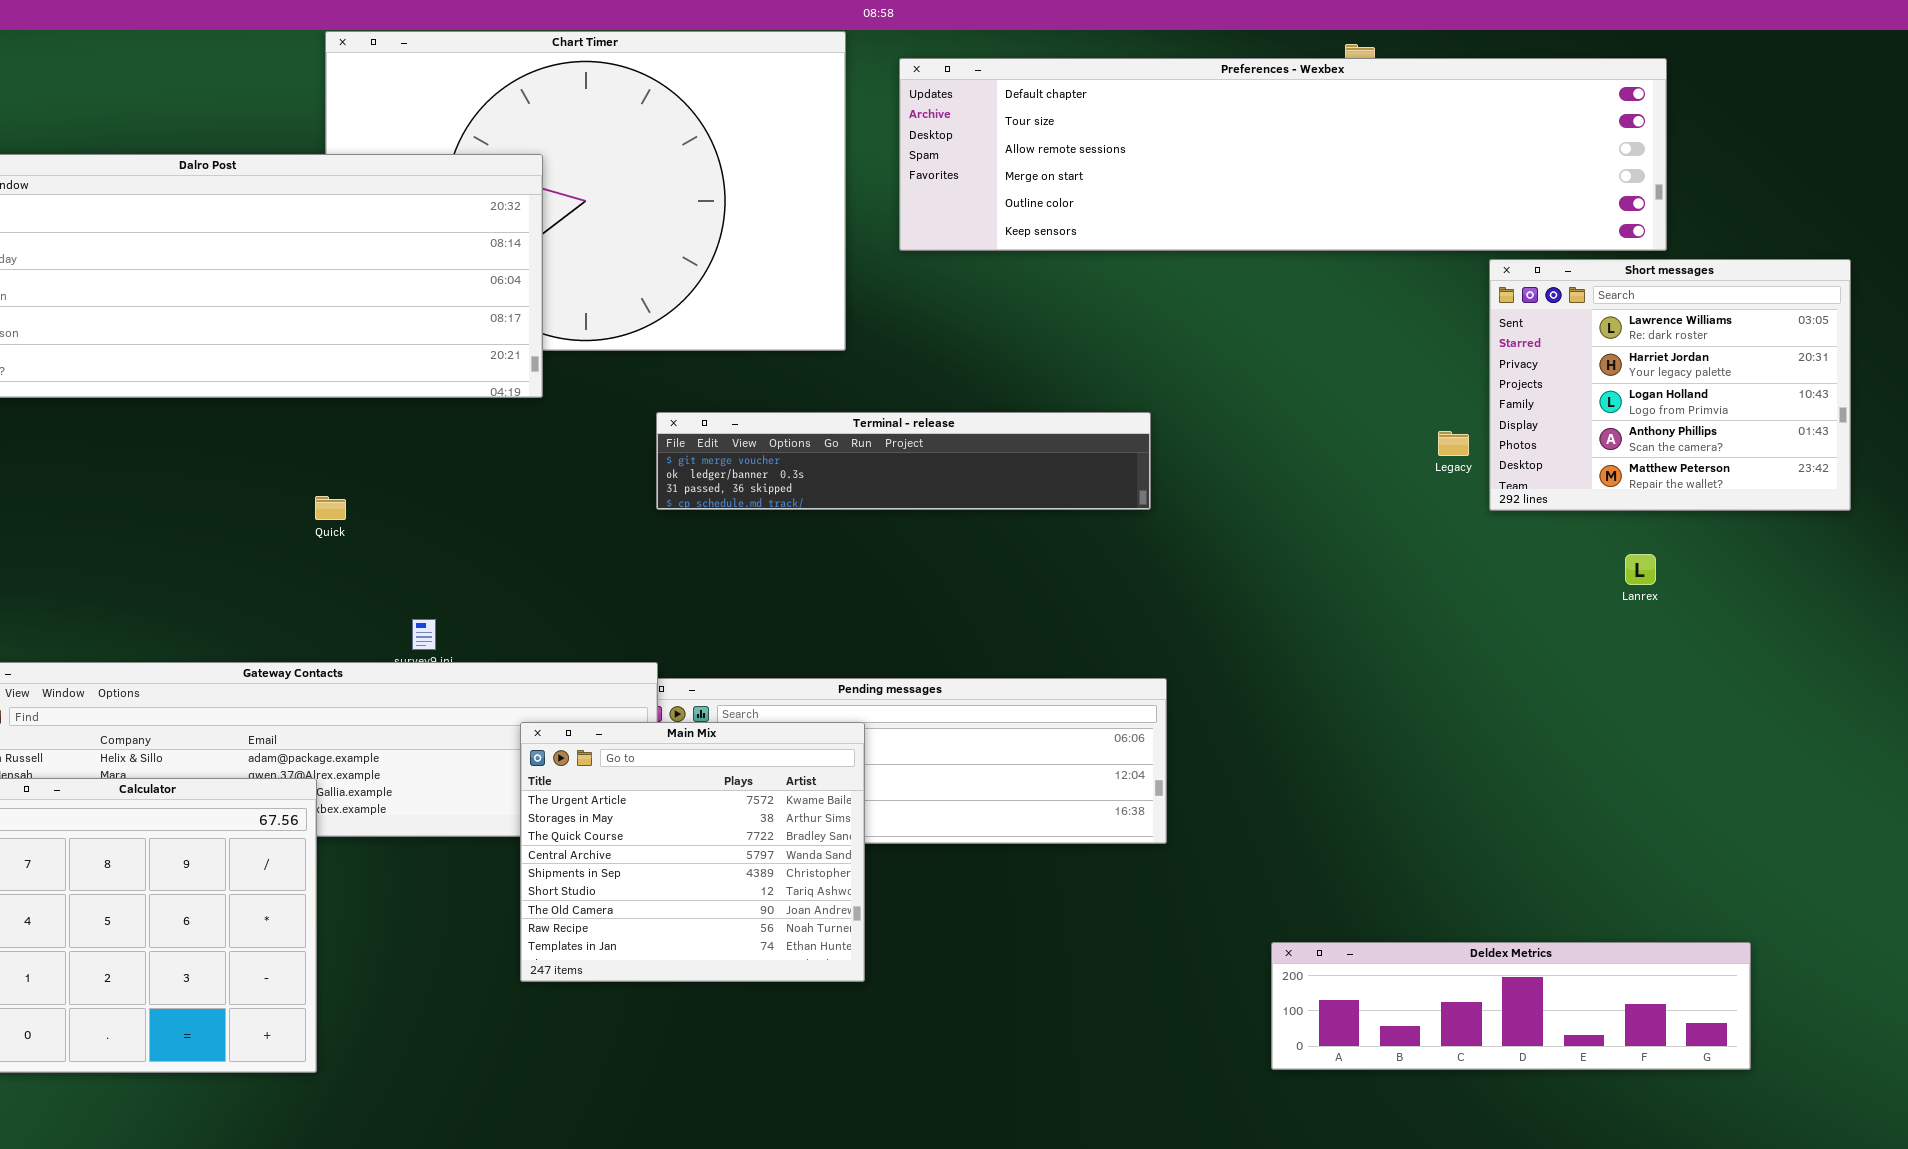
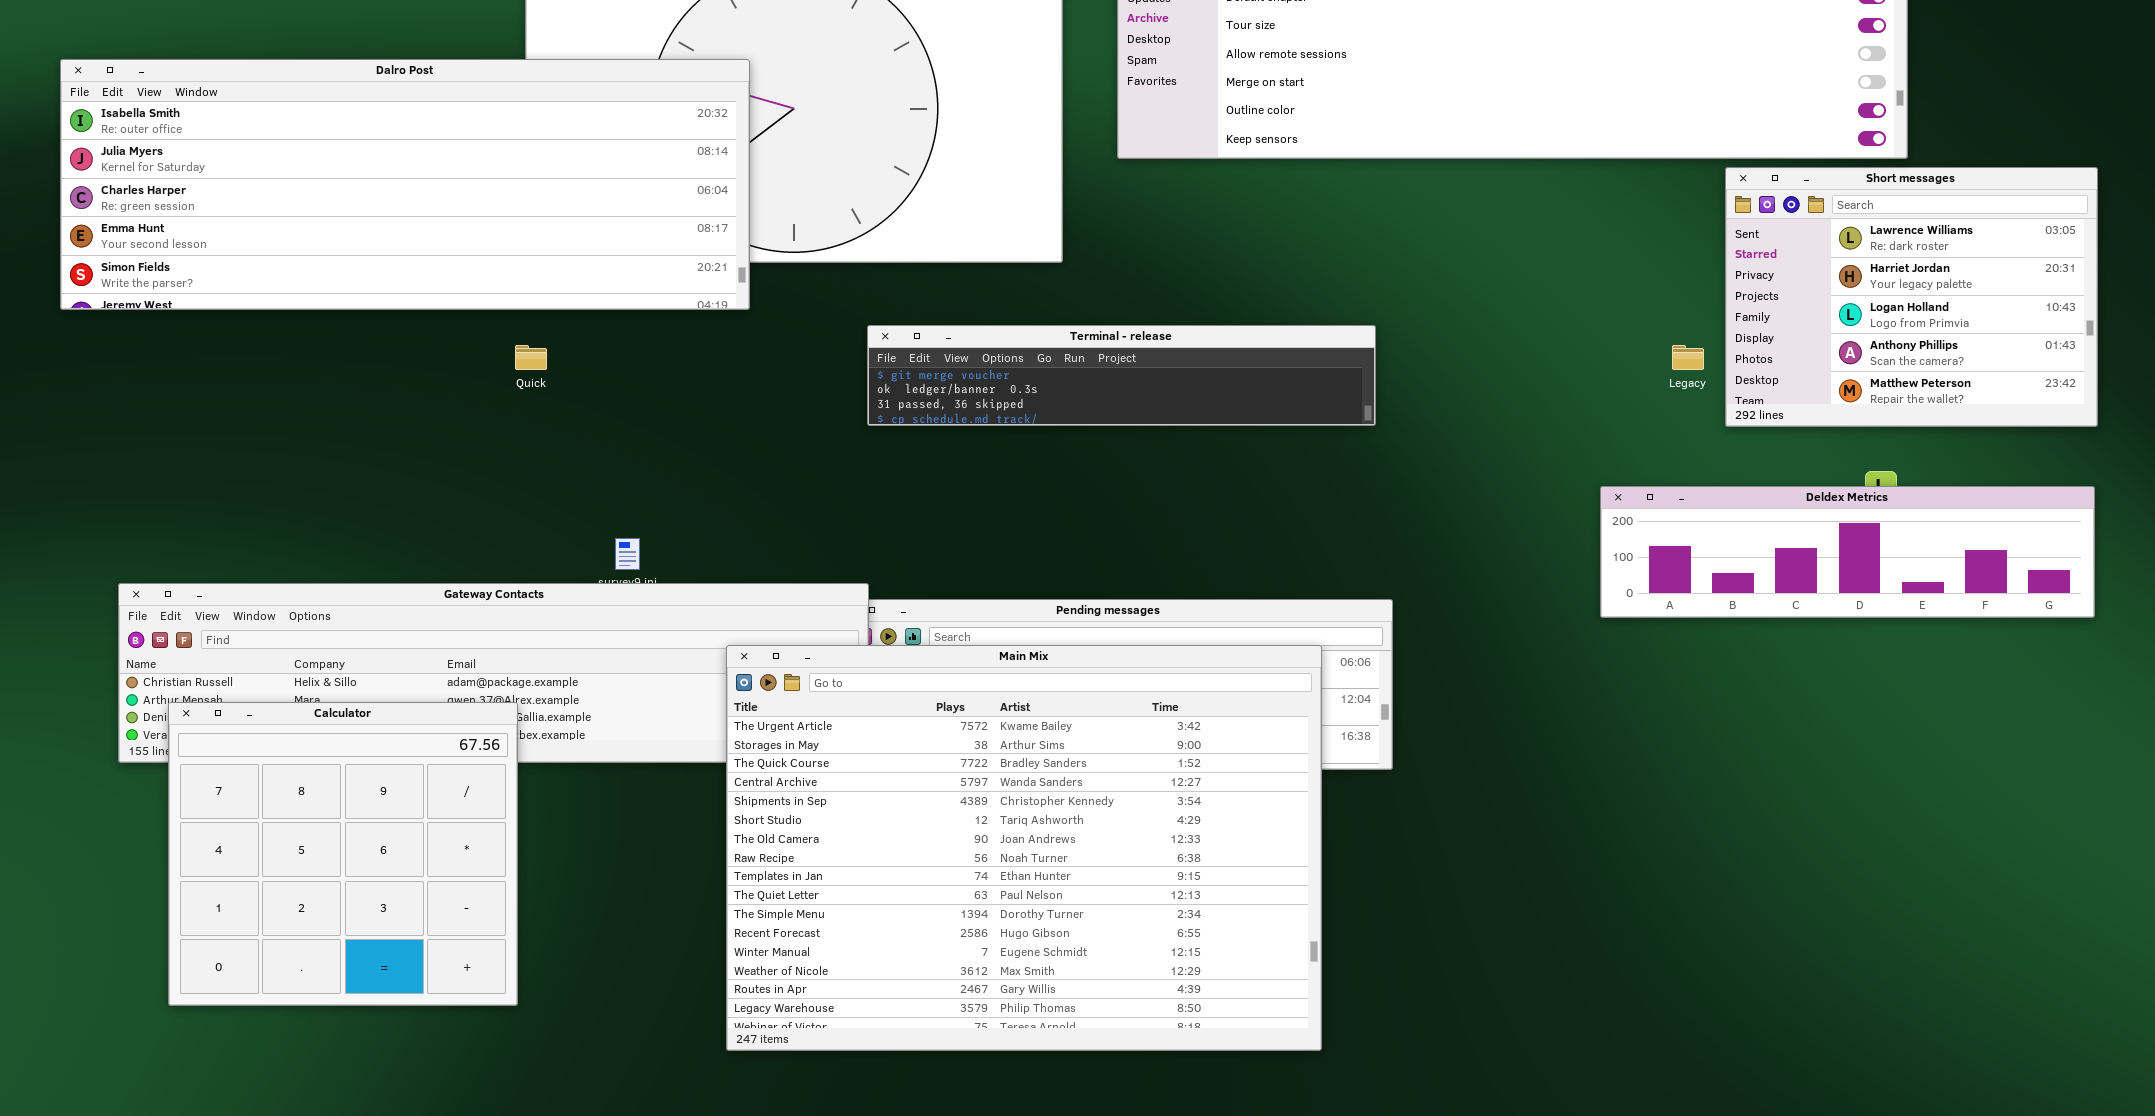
Quick: [315,496,346,520] -> [515,345,547,370], moved
Main Mix: [520,722,865,982] -> [726,645,1322,1051], resized
Deldex Metrics: [1271,942,1751,1070] -> [1600,486,2095,618], moved

